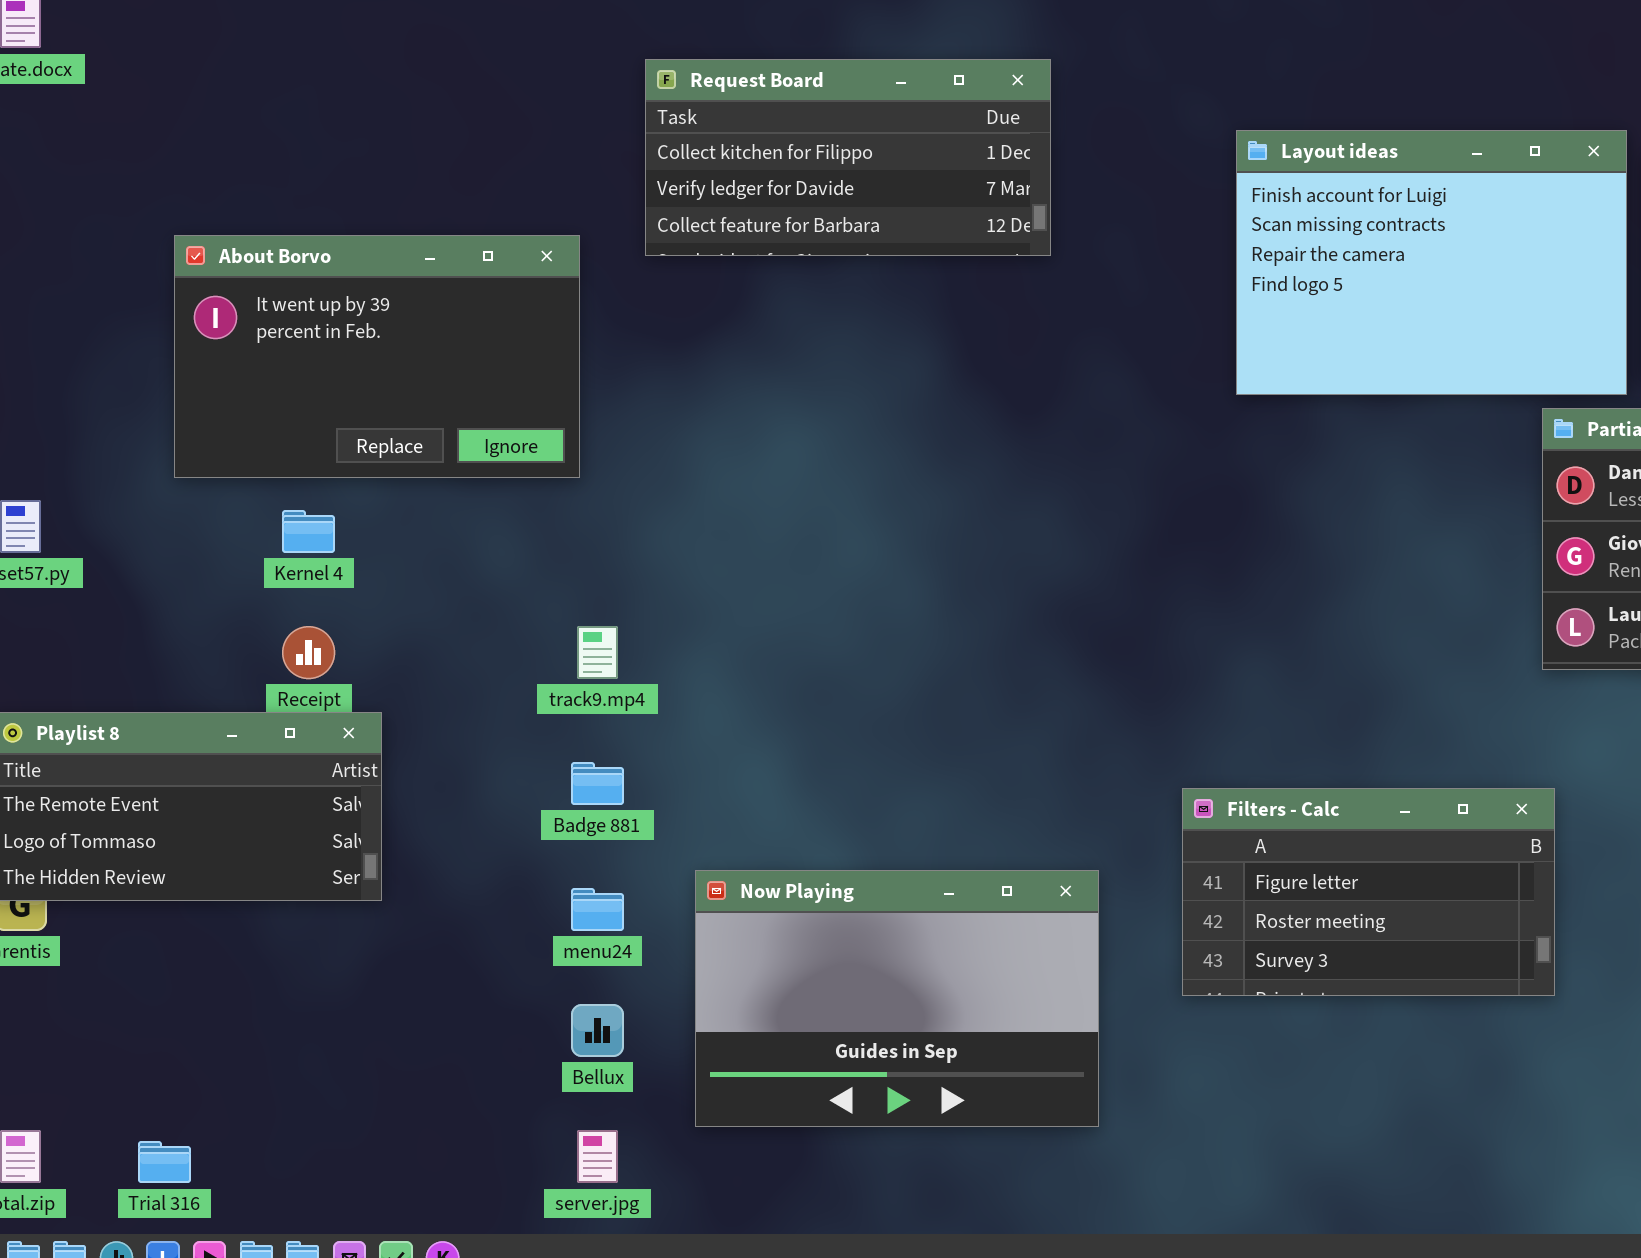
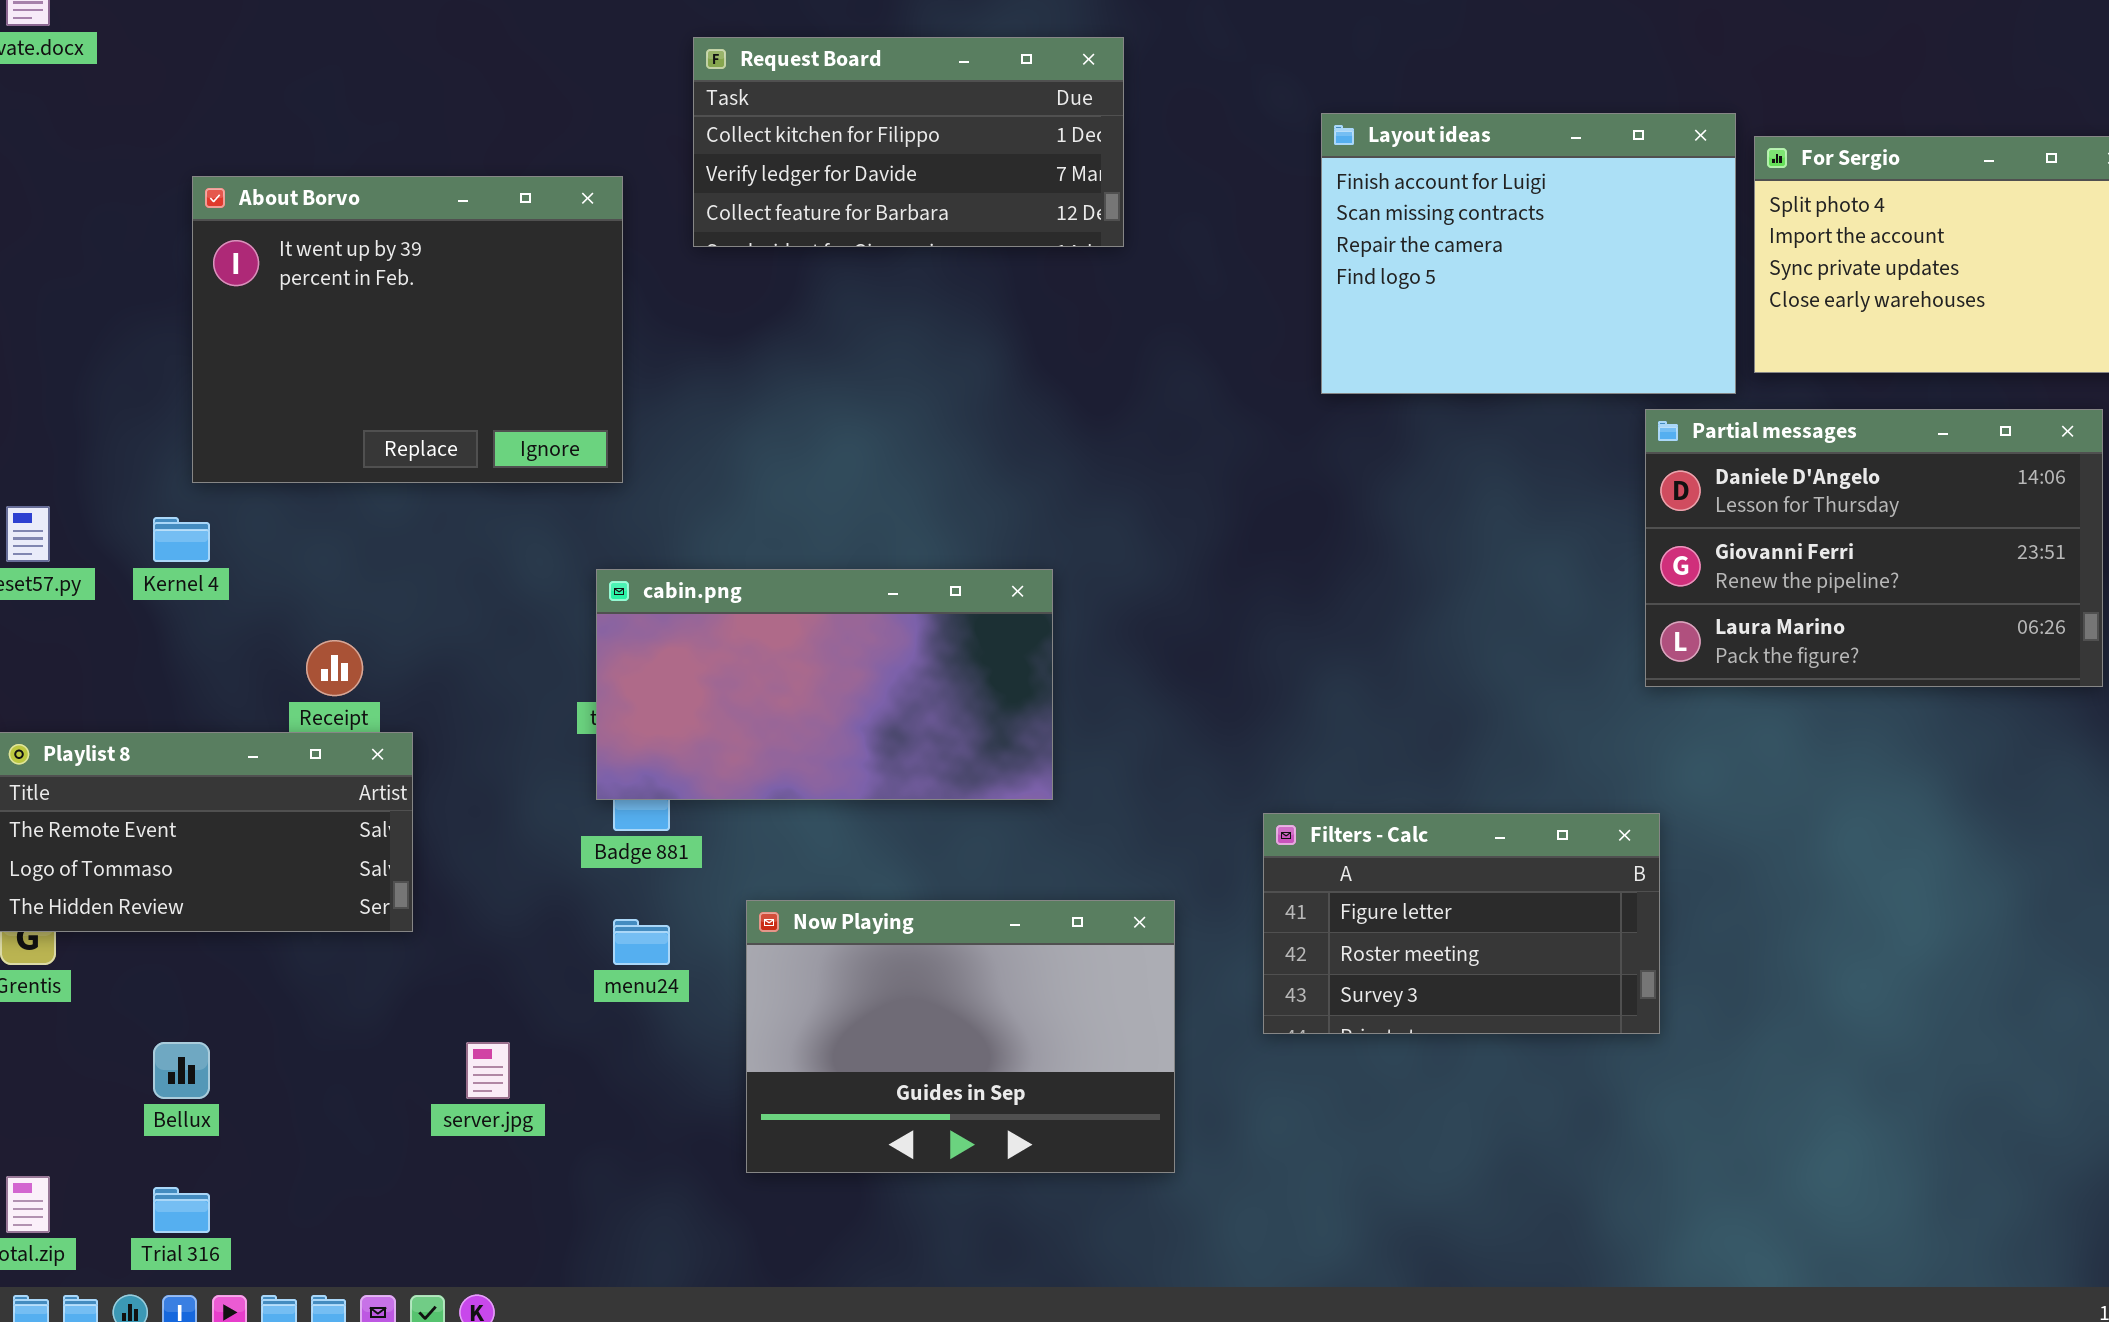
About Borvo: [174,235,580,478] -> [192,176,623,483], resized
Kernel 4: [282,510,335,553] -> [153,517,210,562], moved
cabin.png: none -> [596,569,1053,800], opened
Bellux: [571,1004,624,1057] -> [153,1042,210,1099], moved
server.jpg: [577,1130,618,1183] -> [466,1042,510,1099], moved

